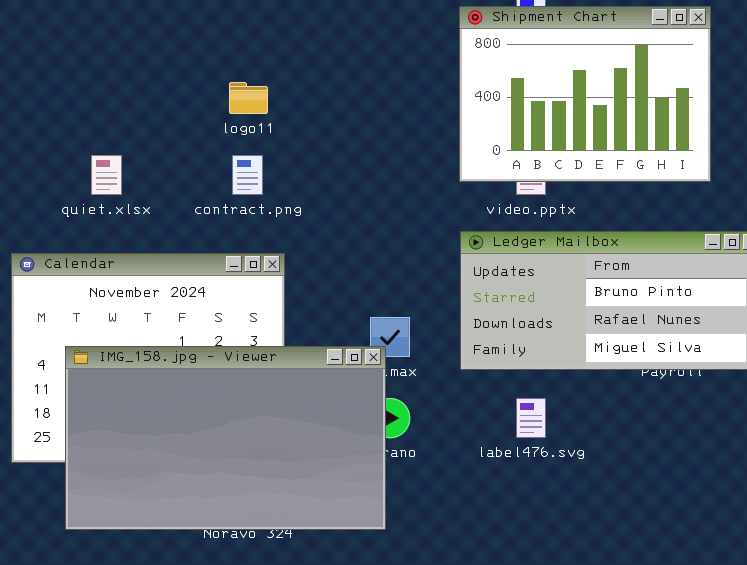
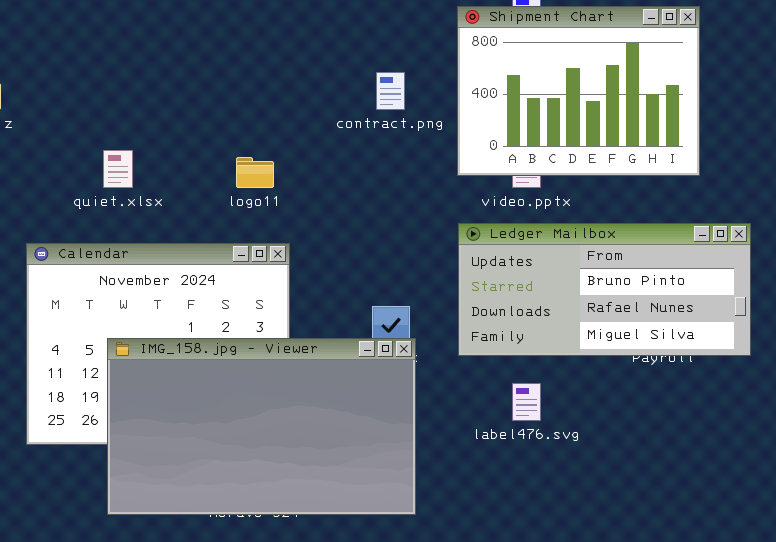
logo11: [229,82,268,114] -> [236,157,274,188], moved
contract.png: [232,155,263,195] -> [376,72,405,110], moved
IMG_158.jpg - Viewer: [65,346,386,530] -> [107,338,416,515], moved

